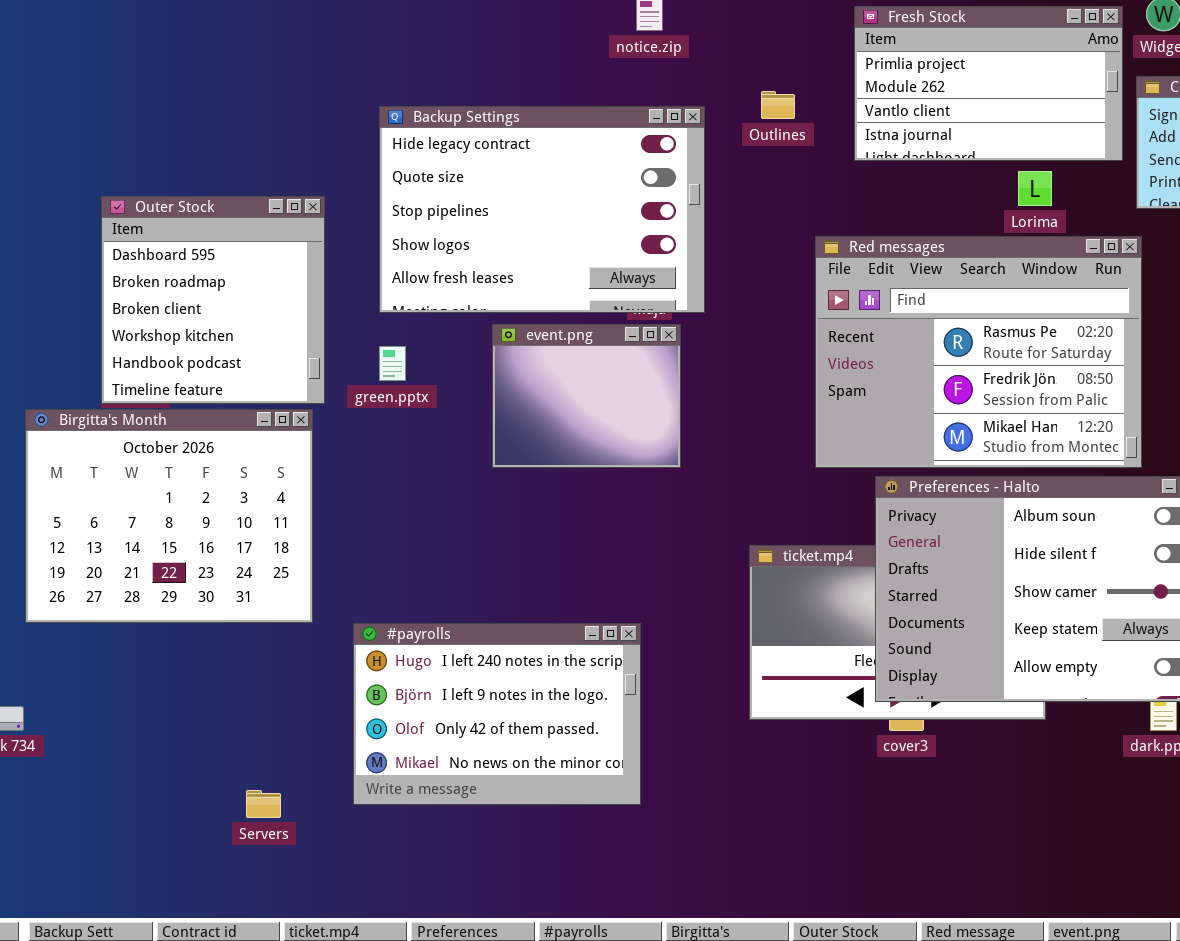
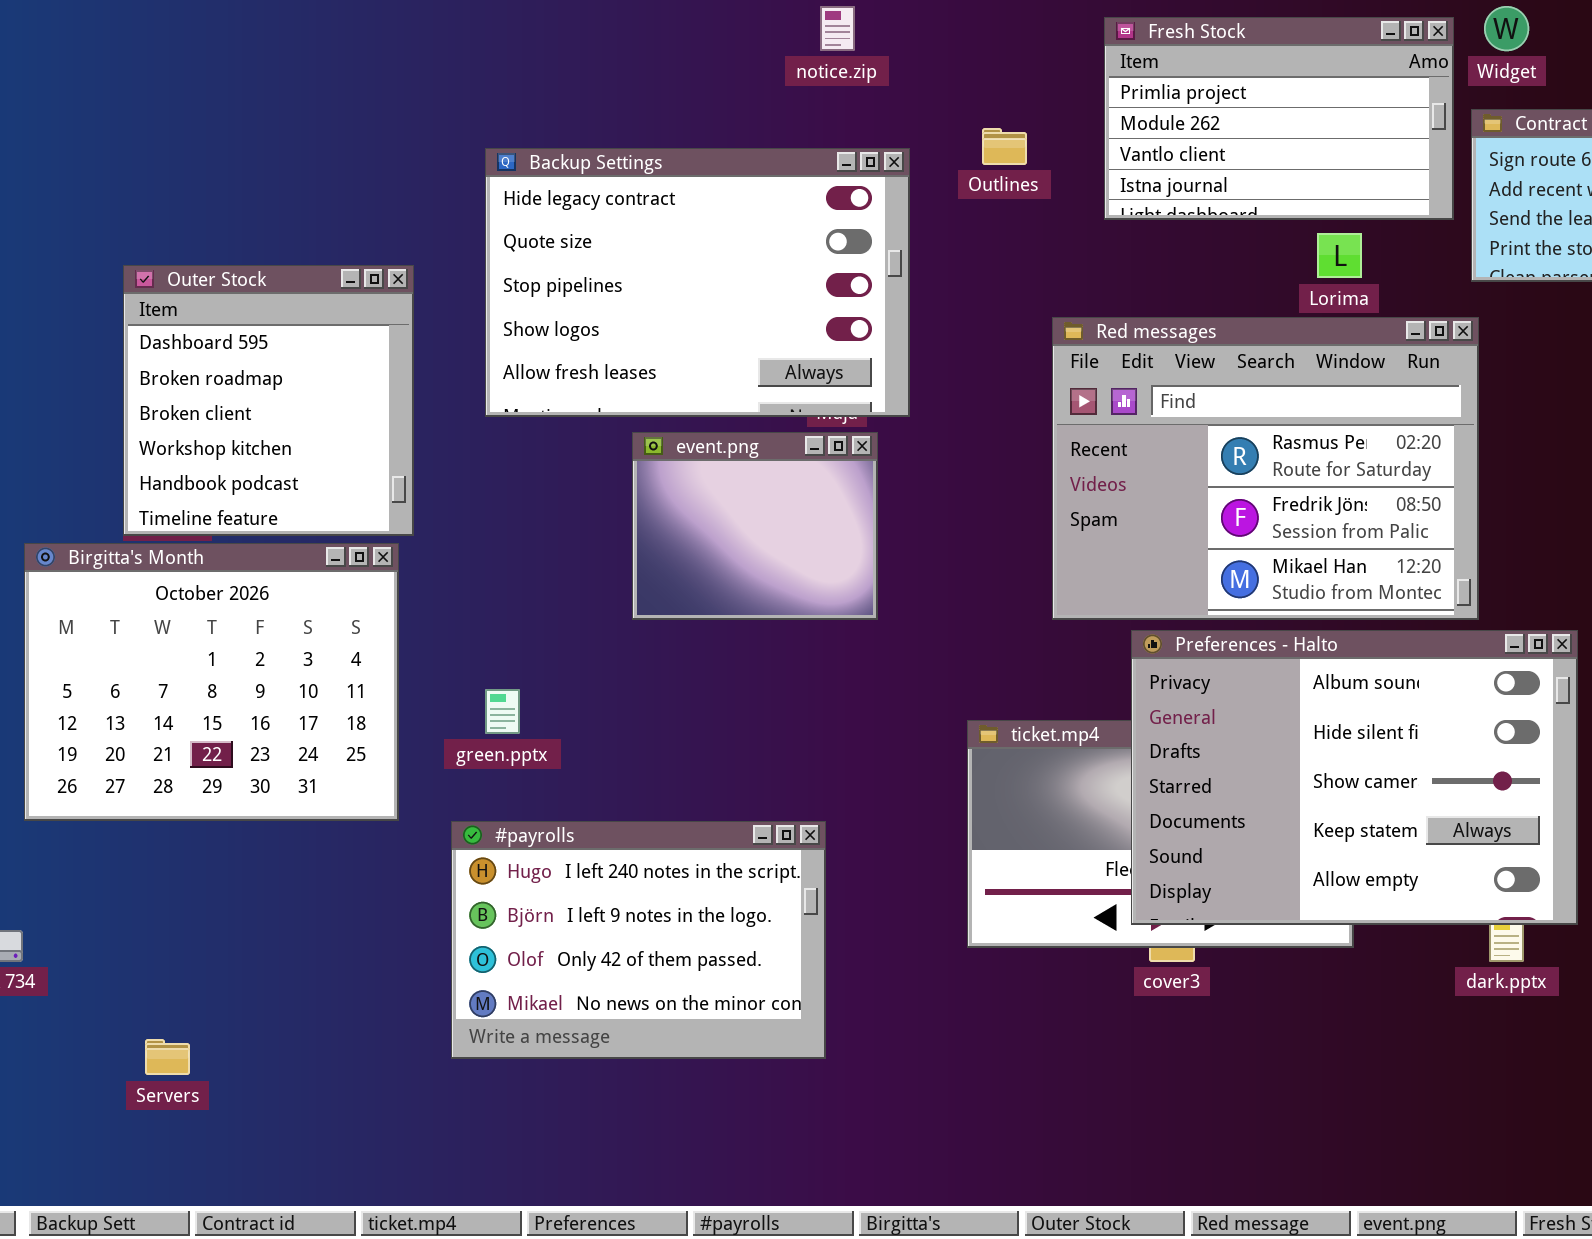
green.pptx: [379,346,406,381] -> [485,689,520,734], moved
Servers: [246,790,281,818] -> [145,1039,190,1075], moved

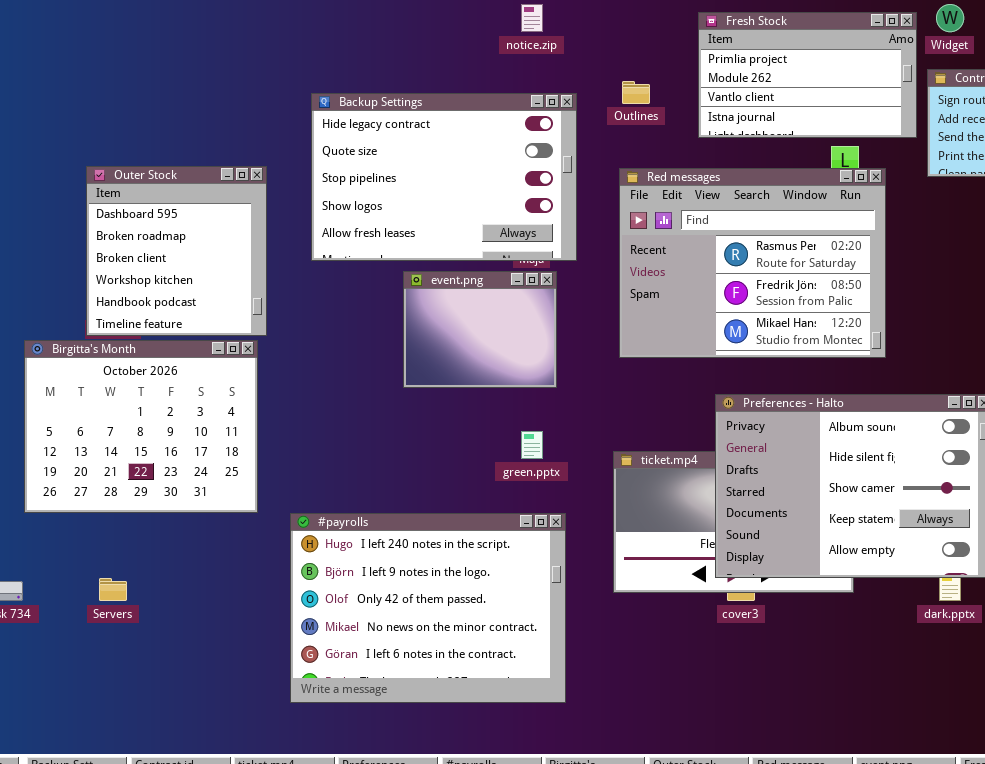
Red messages: [1052,317,1479,620] -> [619,168,886,358], moved
green.pptx: [485,689,520,734] -> [521,431,543,459], moved
#payrolls: [451,821,826,1059] -> [290,513,566,703], resized
Servers: [145,1039,190,1075] -> [99,578,127,601], moved

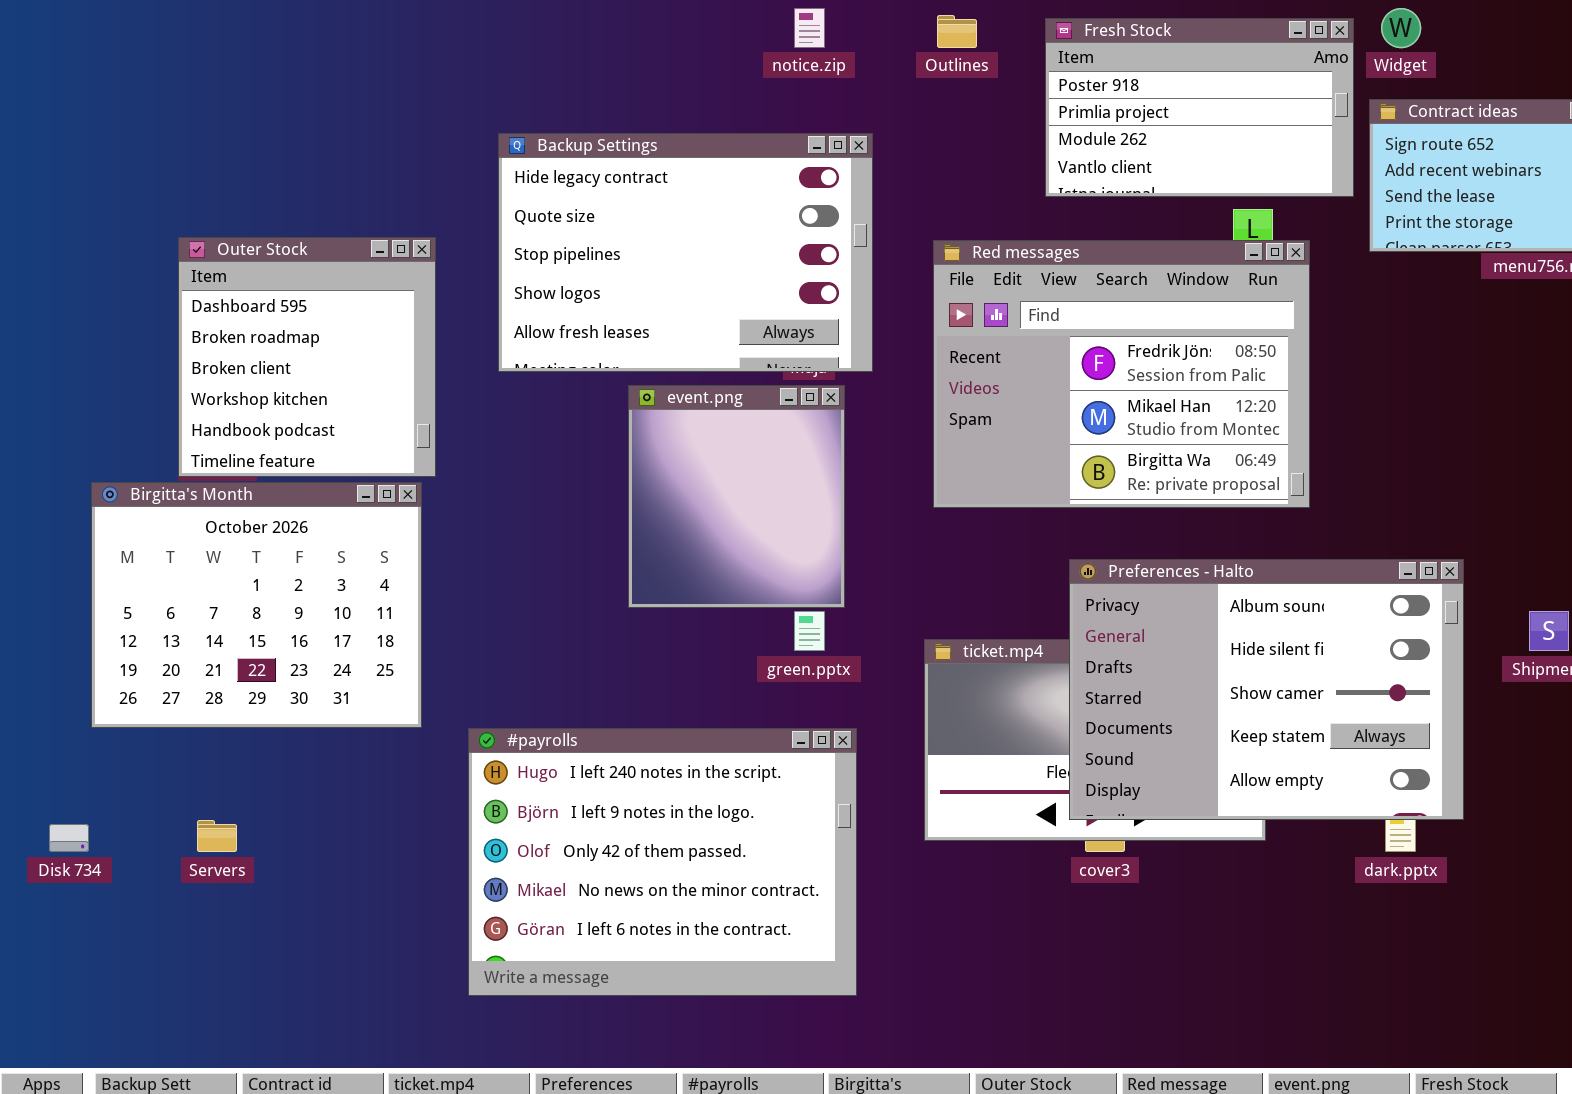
Fresh Stock: [698,12,917,138] -> [1045,18,1354,197], scrolled up 1 row
Outlines: [622,81,650,104] -> [937,15,977,48], moved
Red messages: [619,168,886,358] -> [933,240,1310,508], scrolled down 1 row
event.png: [403,271,557,388] -> [628,385,845,608], resized

